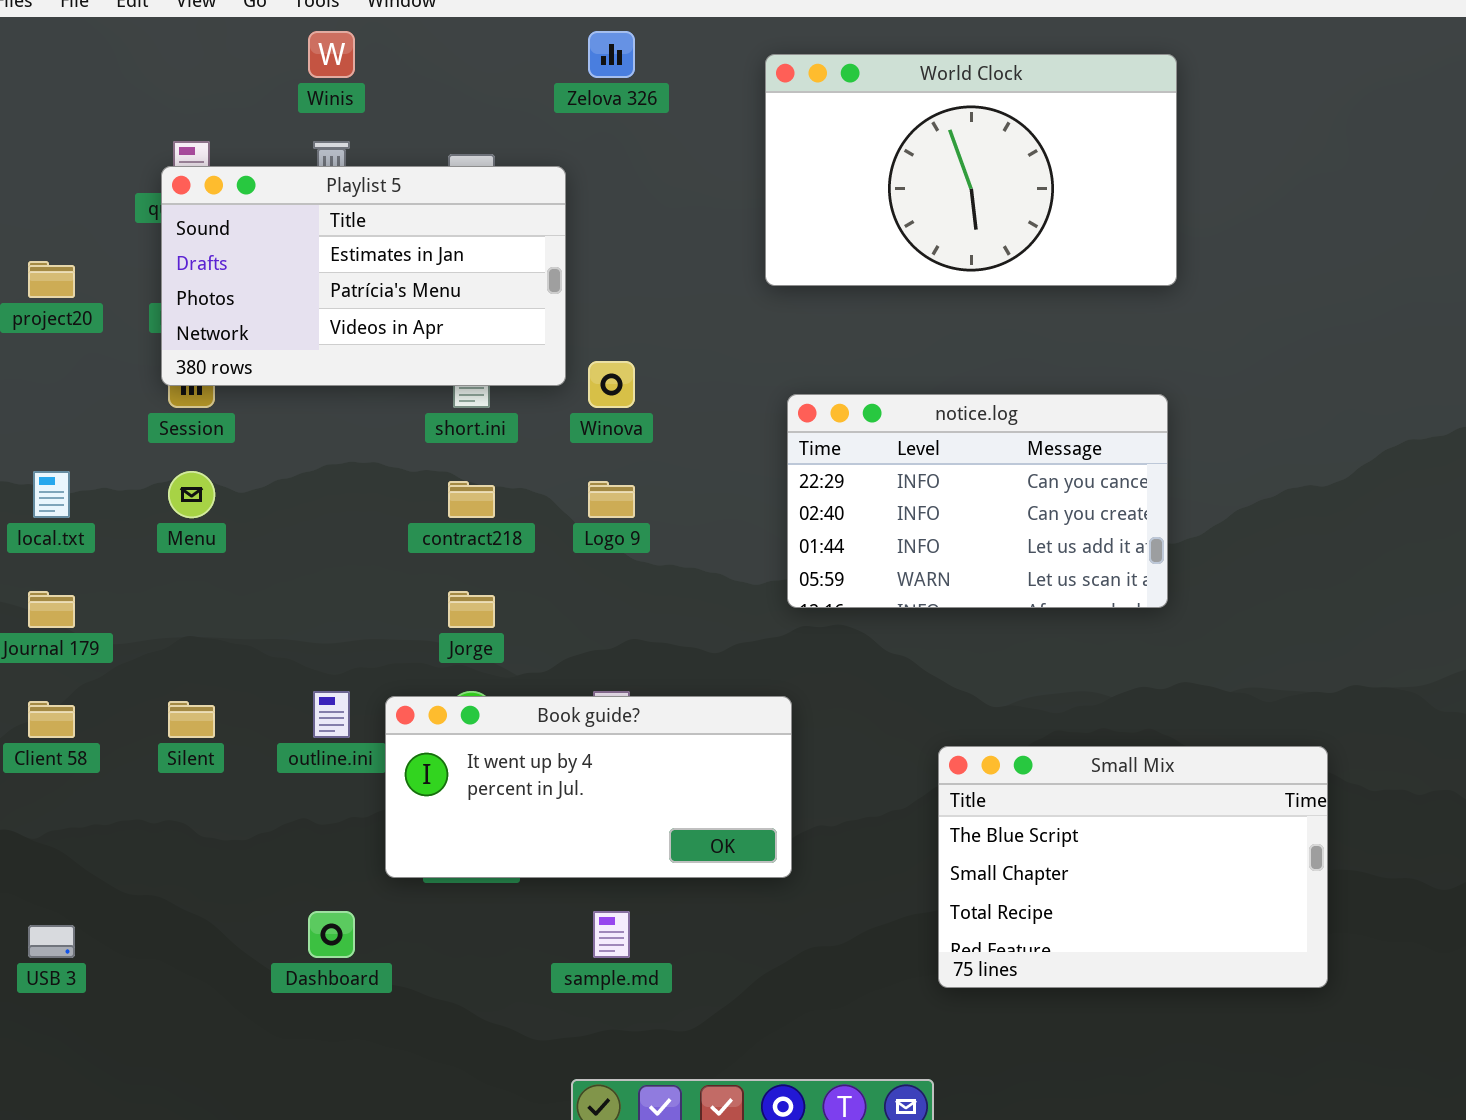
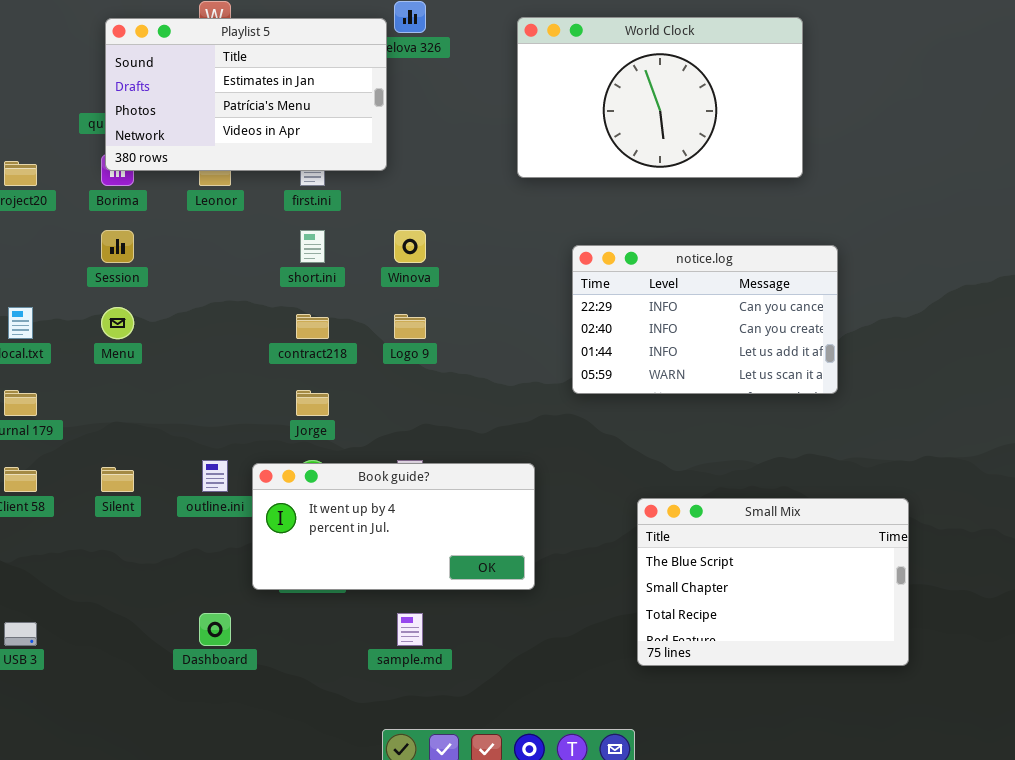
Playlist 5: [161,166,566,386] -> [105,18,387,171], moved
notice.log: [787,394,1168,608] -> [572,245,838,394], moved

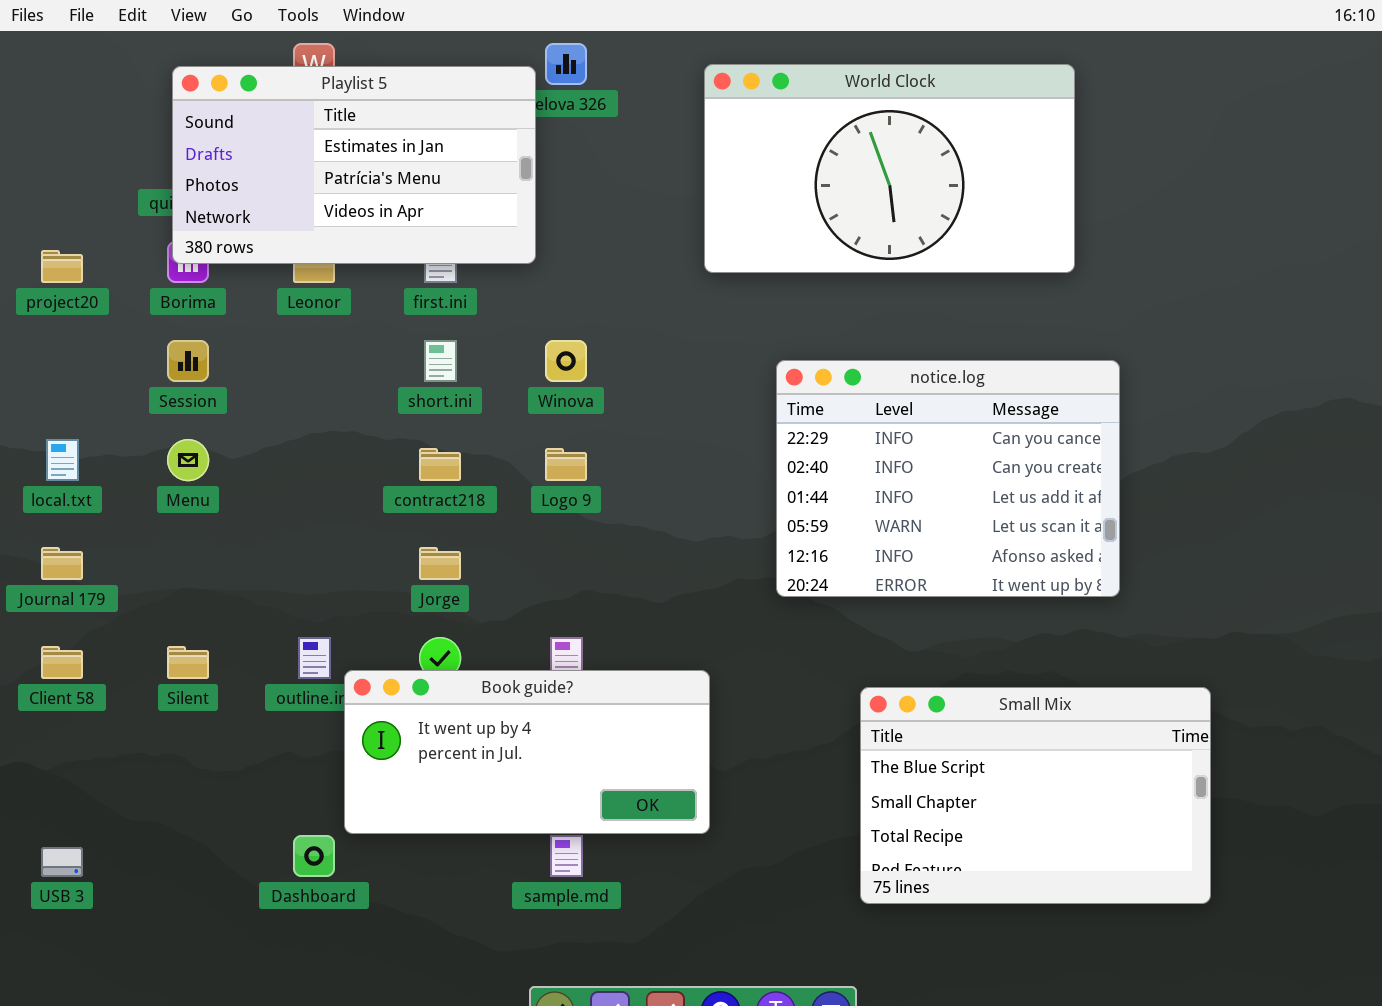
notice.log: [572,245,838,394] -> [776,360,1120,597], resized
Book guide?: [252,463,535,590] -> [344,670,710,834], moved

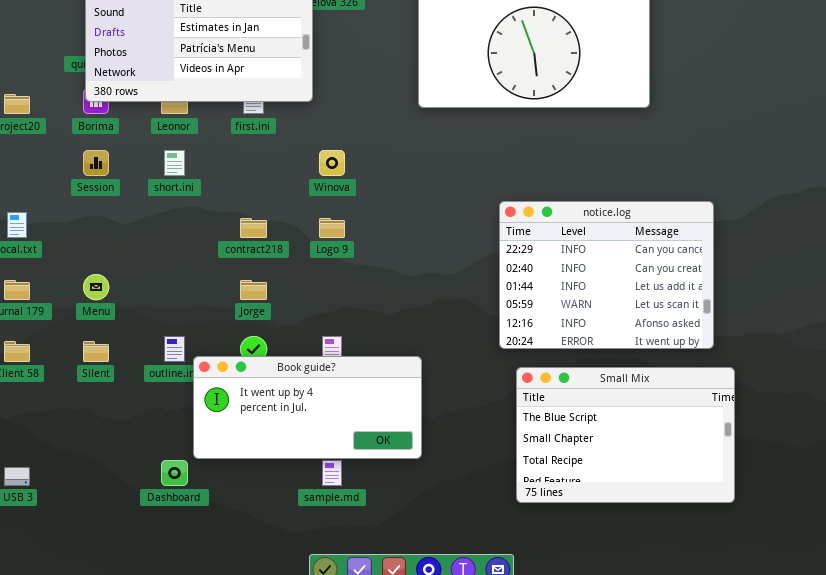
short.ini: [424,340,457,382] -> [164,150,185,176], moved
notice.log: [776,360,1120,597] -> [499,201,714,349], moved
Menu: [167,439,209,481] -> [83,274,109,300], moved

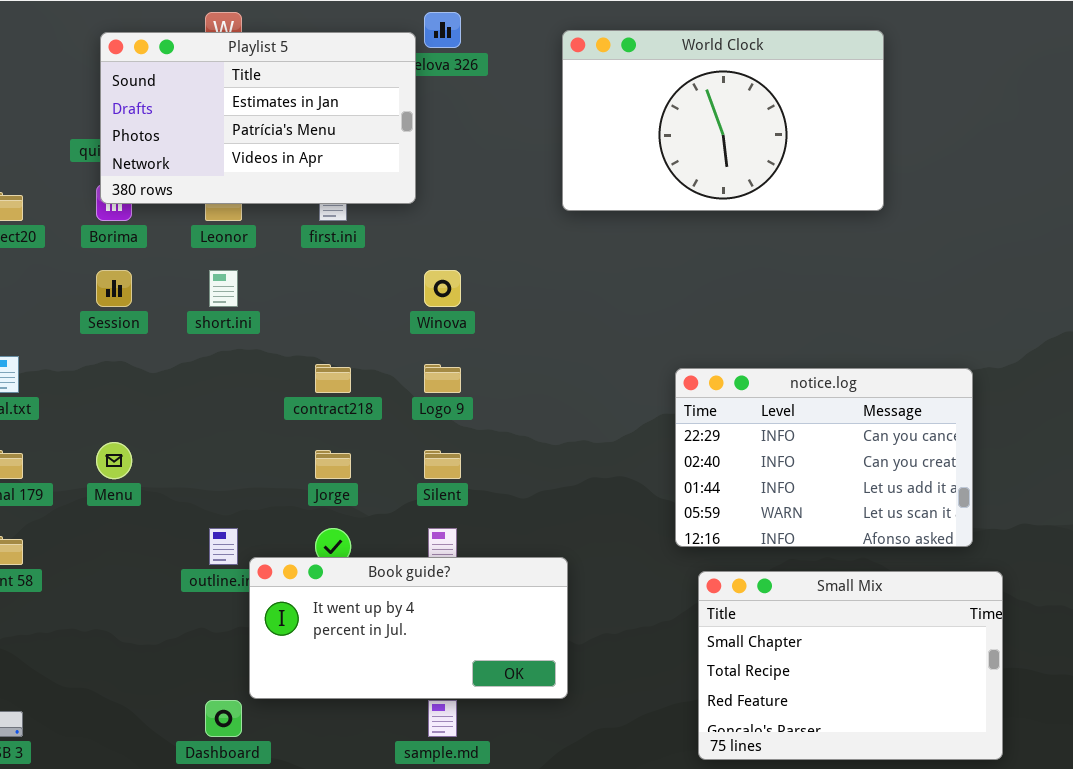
notice.log: [499,201,714,349] -> [675,368,973,547], resized
Silent: [83,341,109,362] -> [424,450,461,479], moved
Small Mix: [516,367,735,503] -> [698,571,1003,760], scrolled down 1 row

